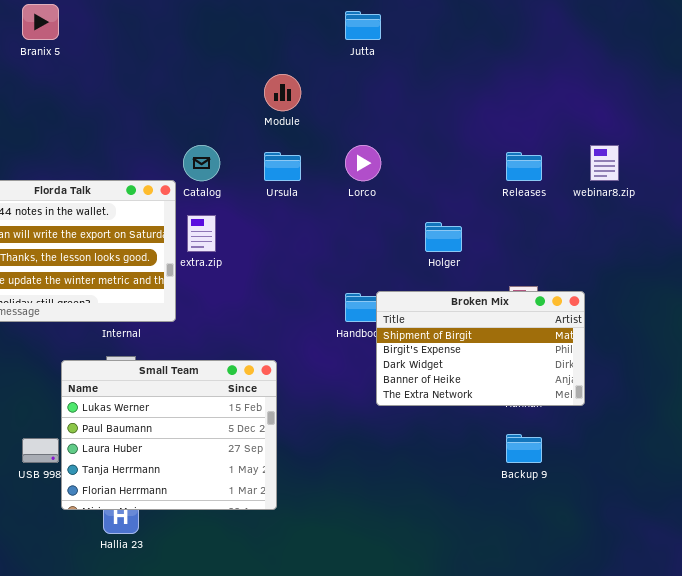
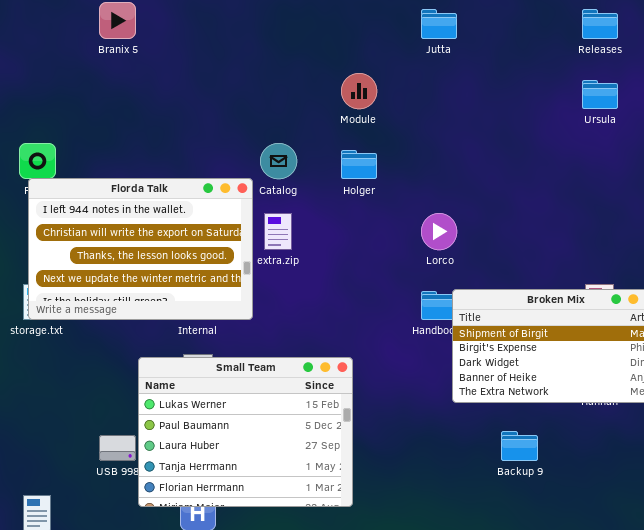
Lorco: [345,145,381,181] -> [421,213,457,250], moved
Ursula: [264,152,301,181] -> [582,80,618,109], moved
Releases: [506,152,542,181] -> [582,9,618,39], moved
Holger: [425,222,462,252] -> [341,150,377,179], moved
Backup 9: [506,434,542,463] -> [501,431,538,461], moved

